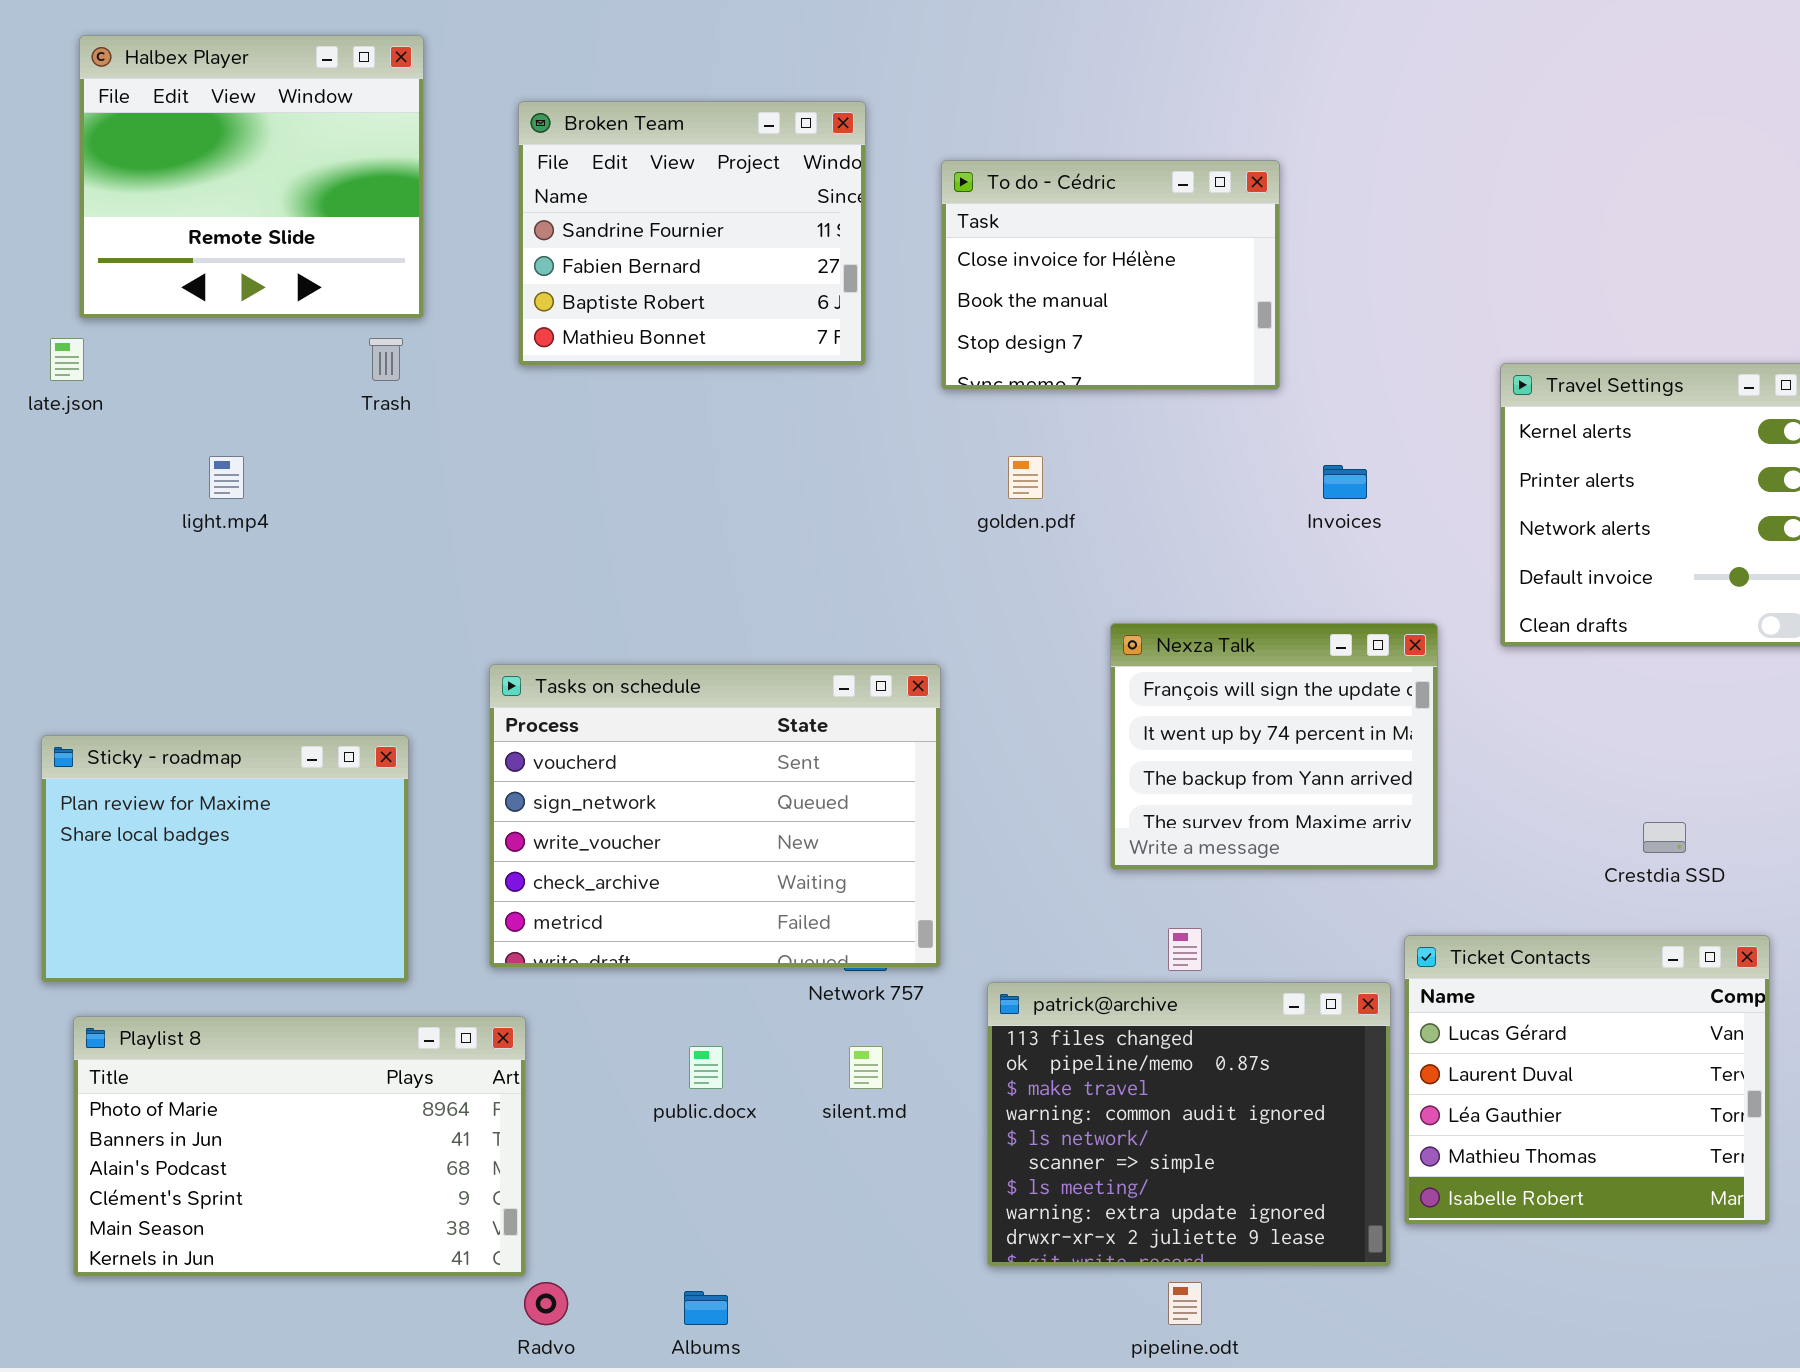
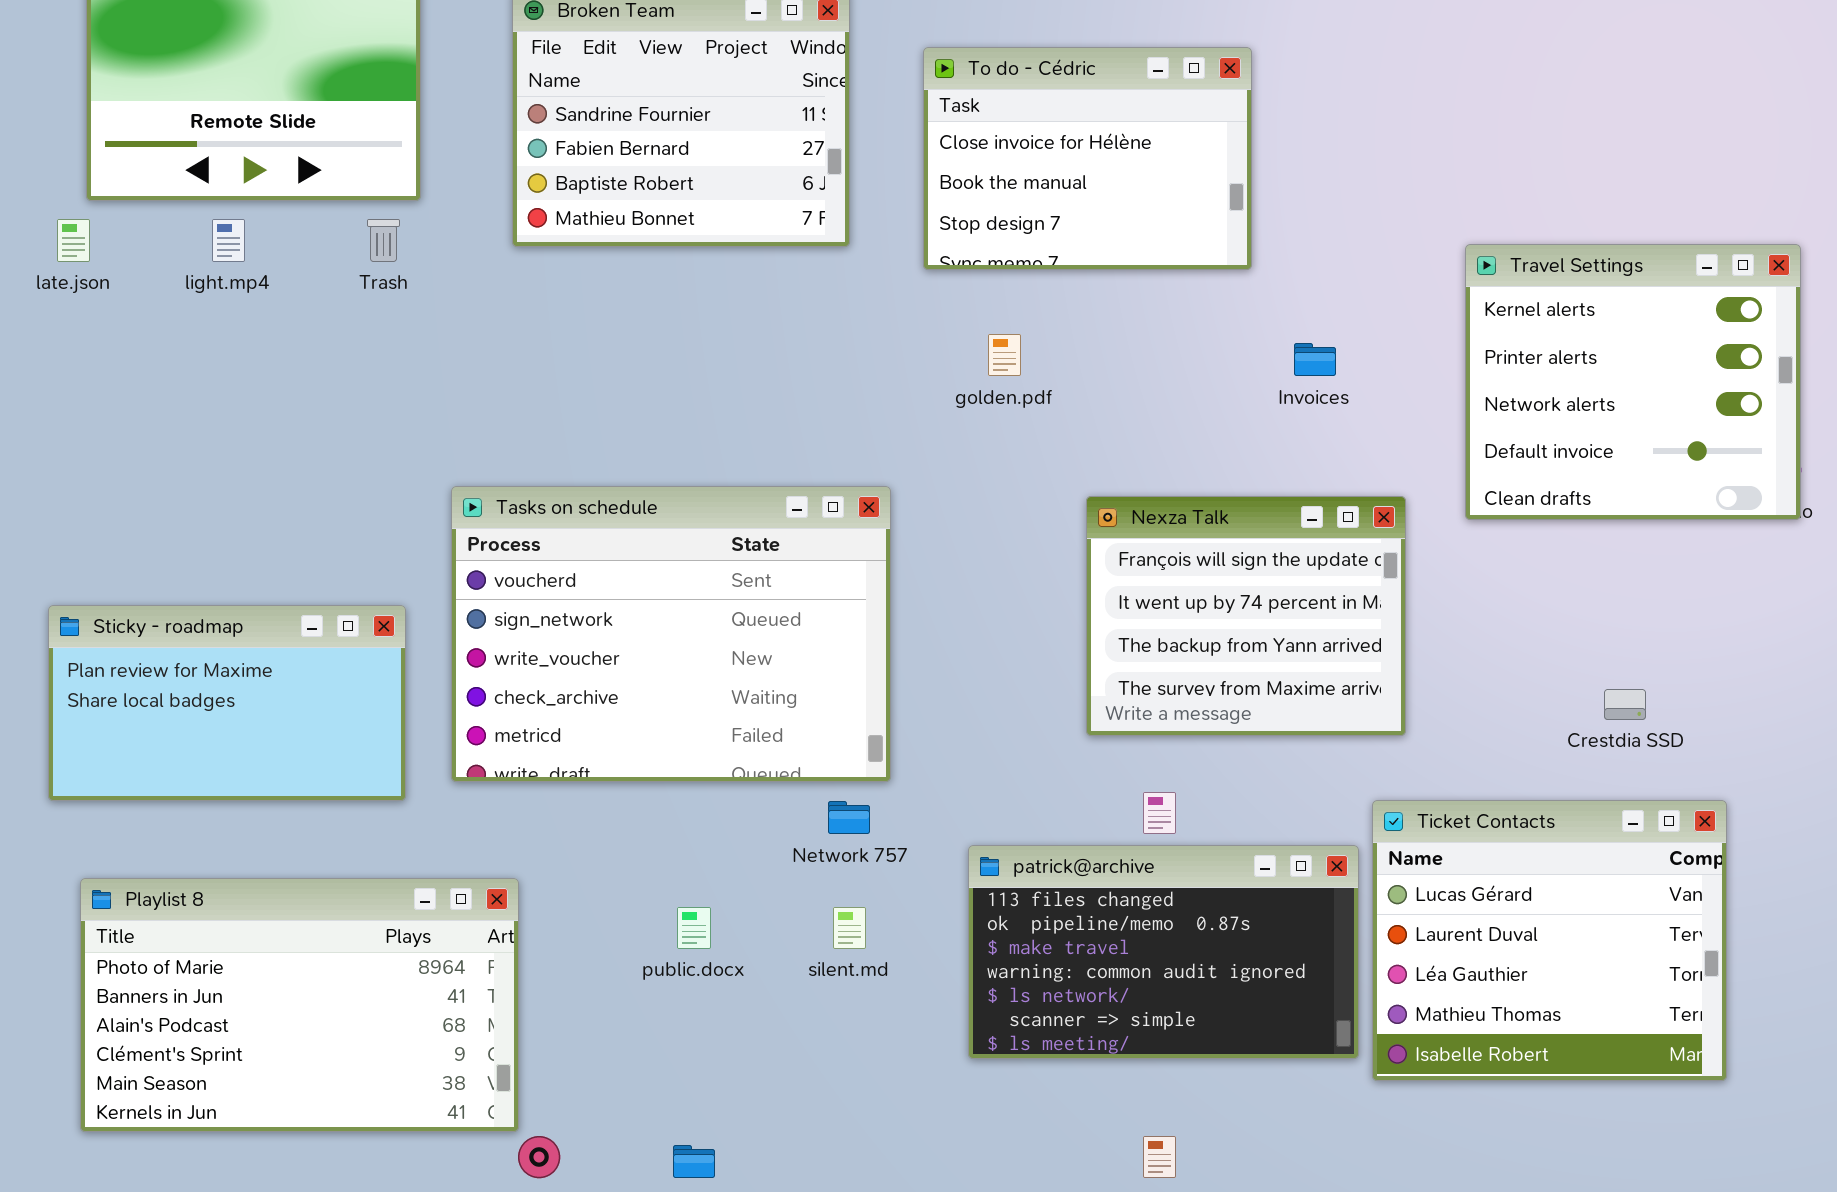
light.mp4: [209,456,244,499] -> [212,219,245,262], moved
Tasks on schedule: [489,664,941,968] -> [451,486,891,782], moved
Sticky - roadmap: [41,735,409,983] -> [48,605,406,801], resized
patrick@archive: [987,982,1391,1267] -> [968,845,1359,1059], resized

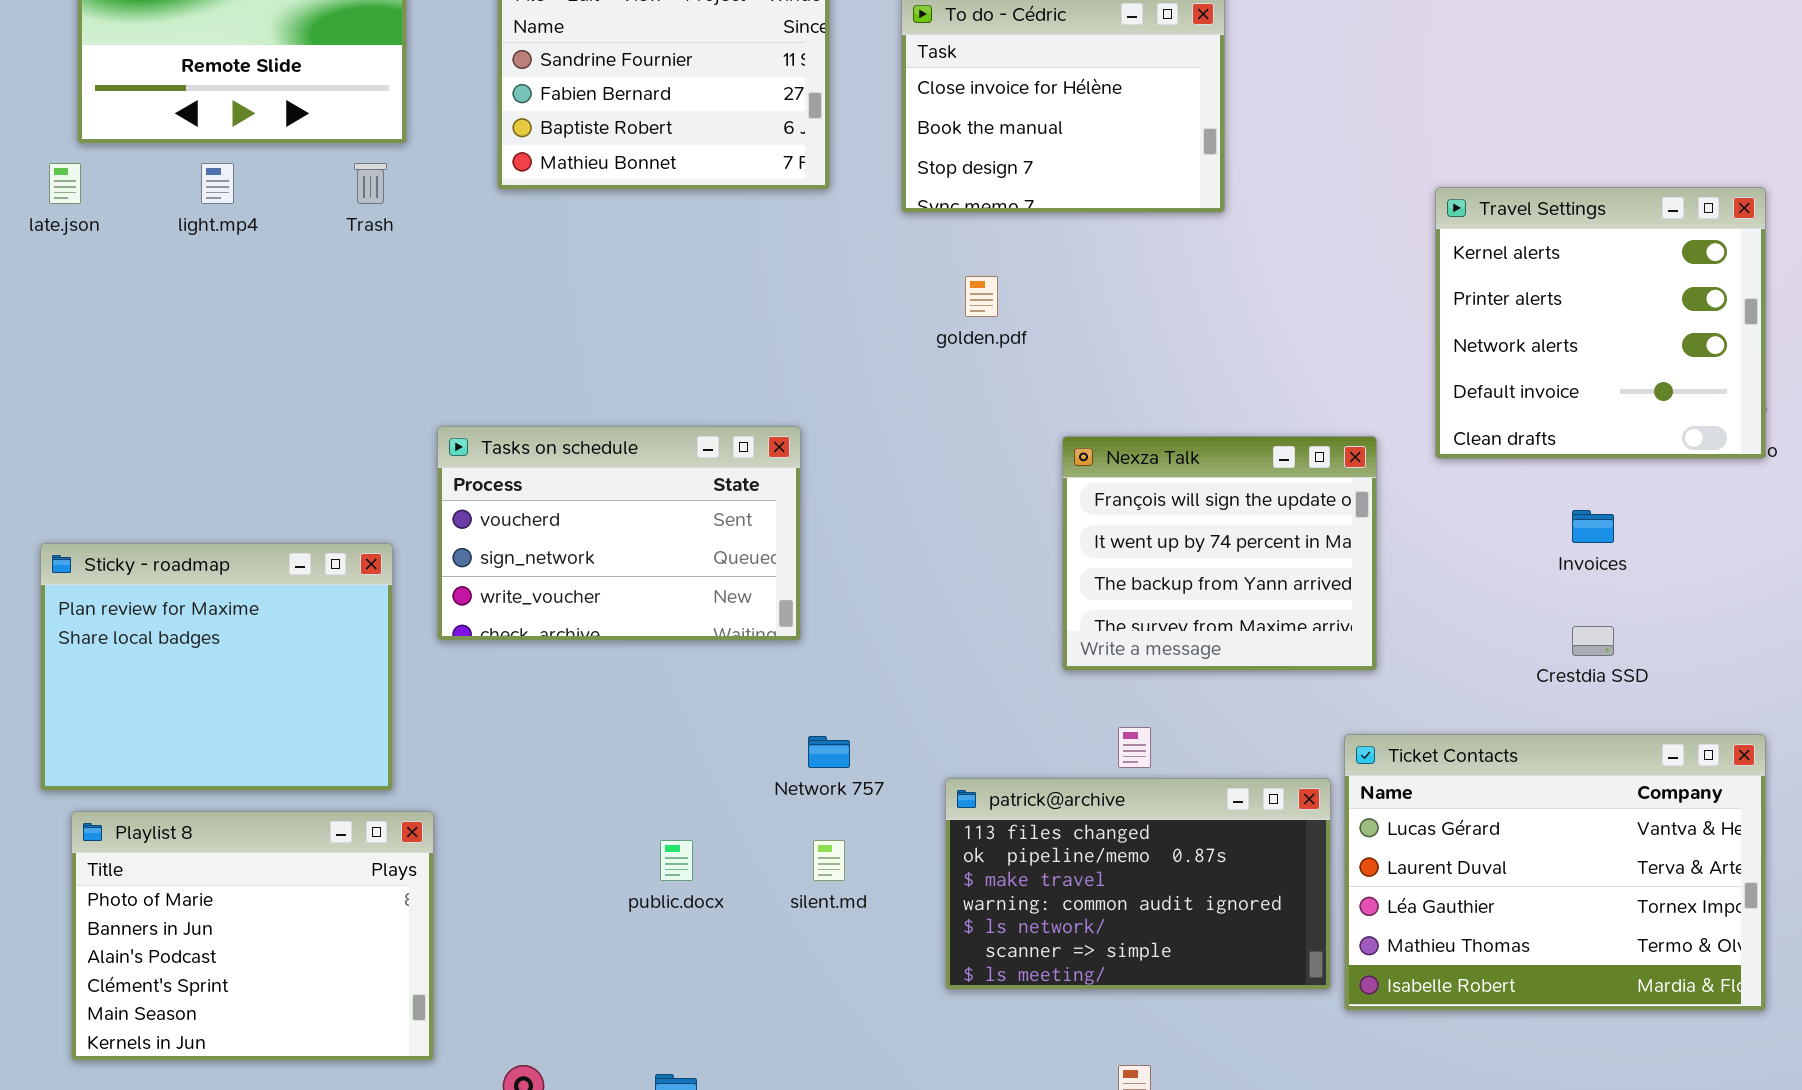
Invoices: [1294,343,1336,376] -> [1572,510,1614,543], moved
Tasks on schedule: [451,486,891,782] -> [437,426,801,641], resized
Sticky - roadmap: [48,605,406,801] -> [40,543,393,791], resized
Ticket Contacts: [1372,800,1727,1081] -> [1344,734,1766,1011], resized
Playlist 8: [80,878,519,1132] -> [71,811,434,1061], resized

